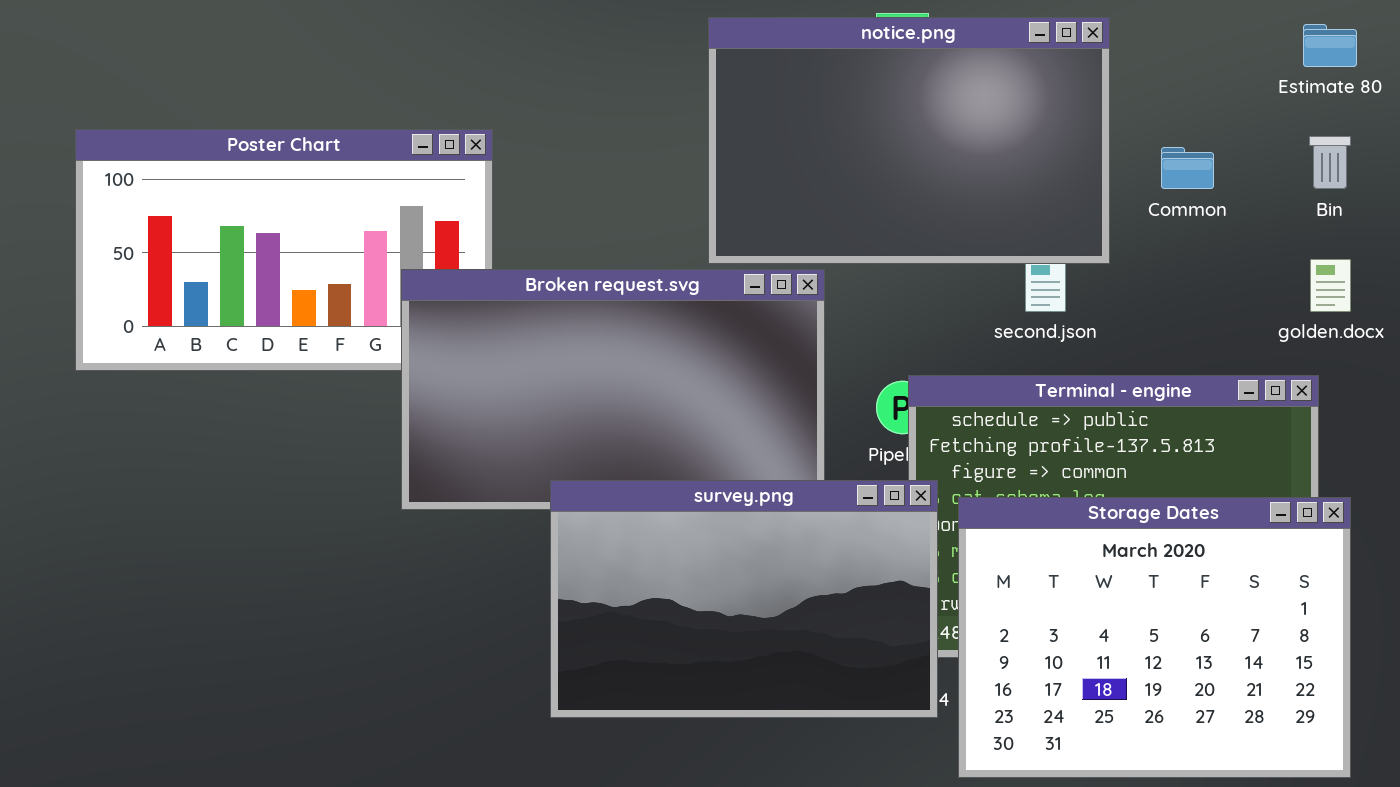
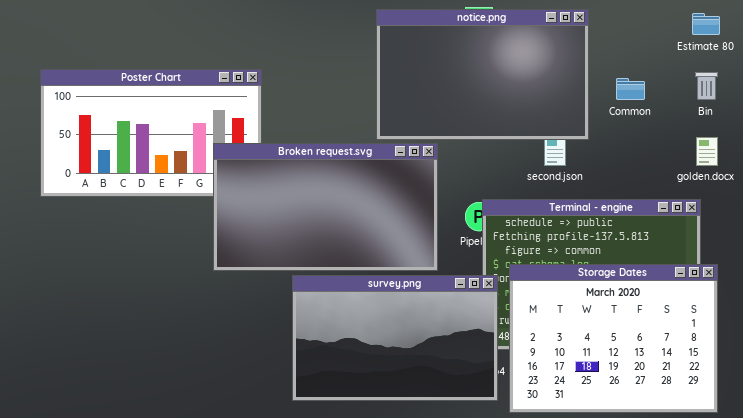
survey.png: [550,480,938,718] -> [292,275,498,401], moved

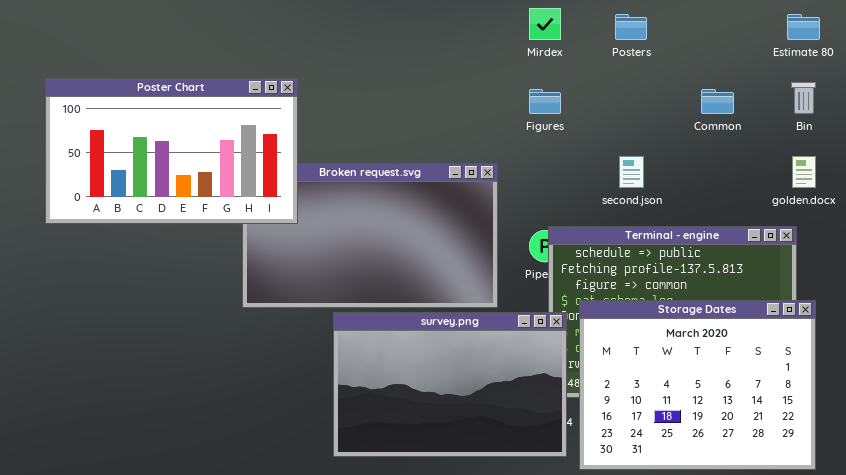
notice.png: [376,9,589,140] -> none, closed
Poster Chart: [40,69,262,197] -> [45,78,298,224], raised

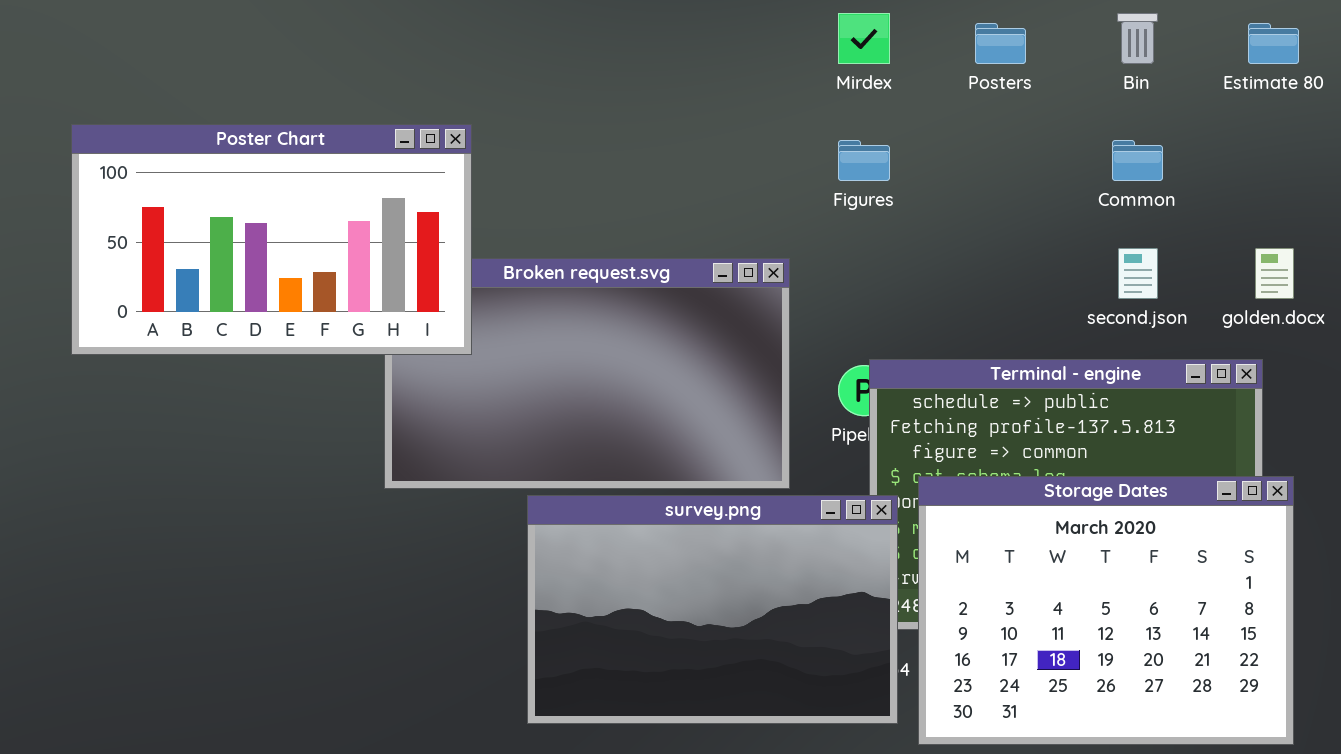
Bin: [791,82,816,114] -> [1117,13,1158,64], moved
second.json: [619,156,644,188] -> [1118,248,1158,299], moved

